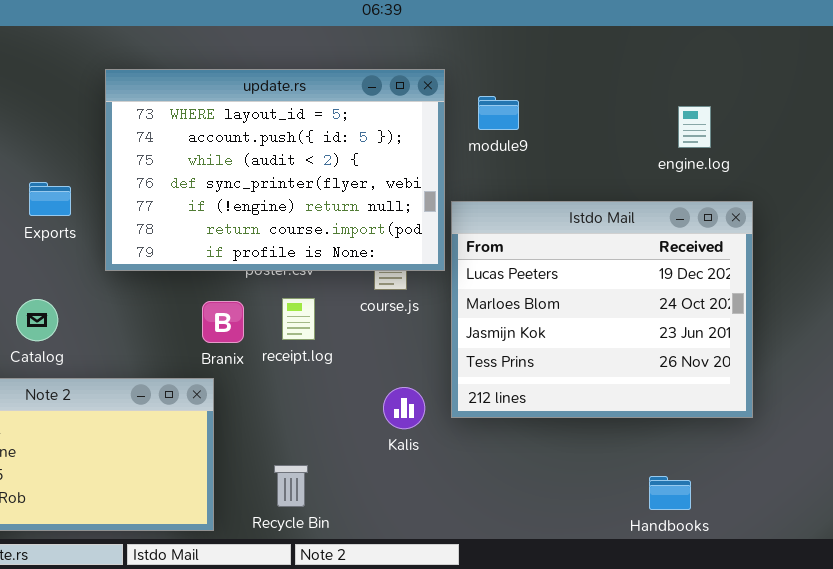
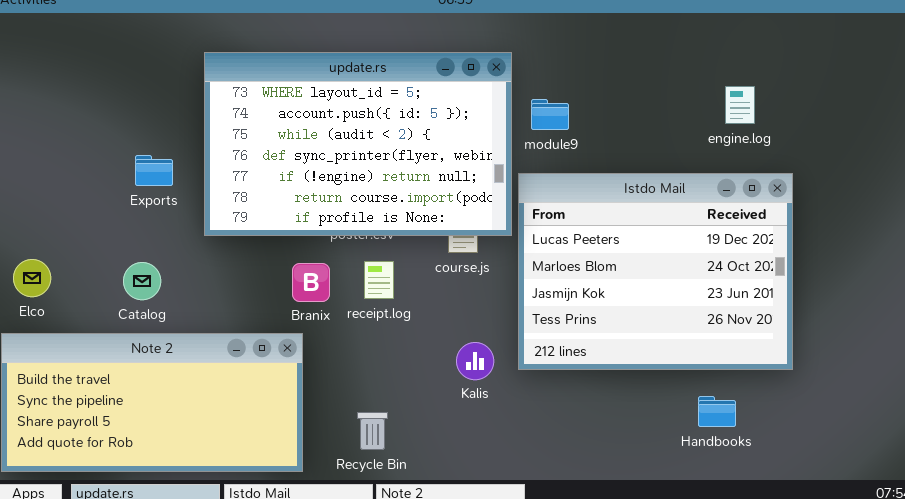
module9: [478,96,519,130] -> [531,99,569,130], moved
Handbooks: [649,476,691,510] -> [698,396,736,427], moved

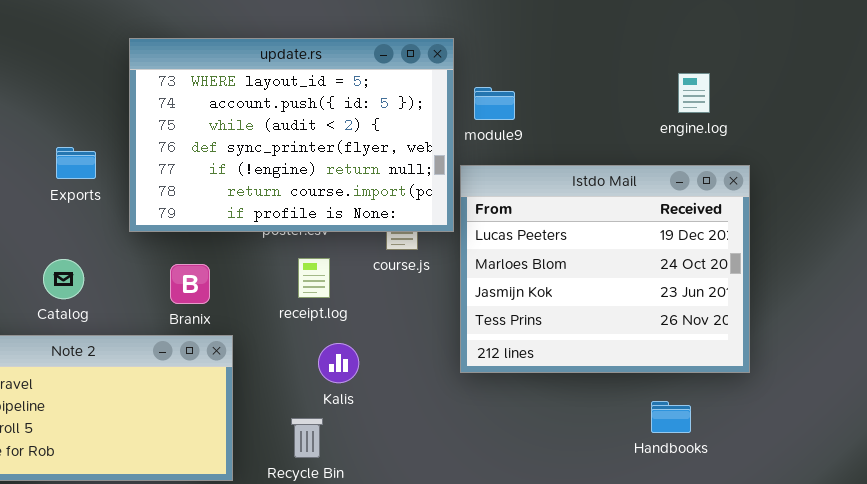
Branix: [292,263,330,302] -> [170,264,210,304], moved
Kalis: [456,342,494,380] -> [318,343,359,383], moved

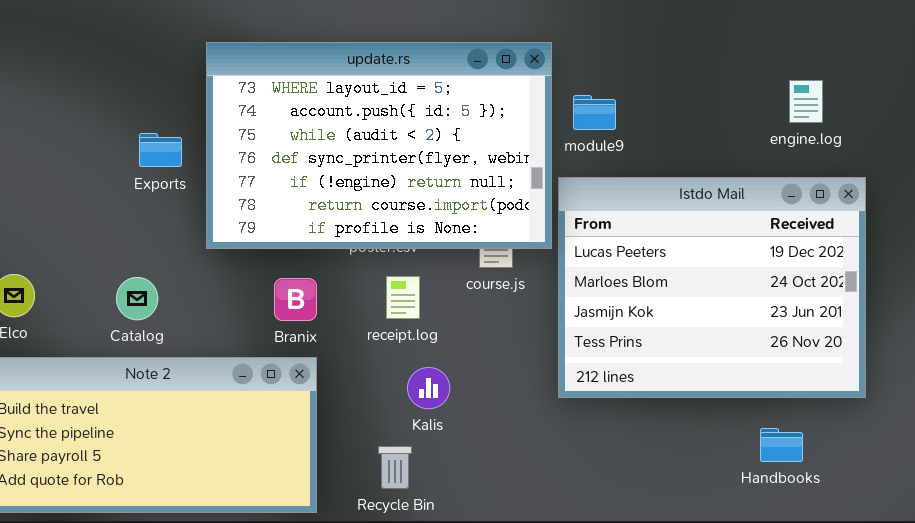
Exports: [56,147,96,179] -> [139,133,182,167], moved
Branix: [170,264,210,304] -> [274,278,317,321], moved

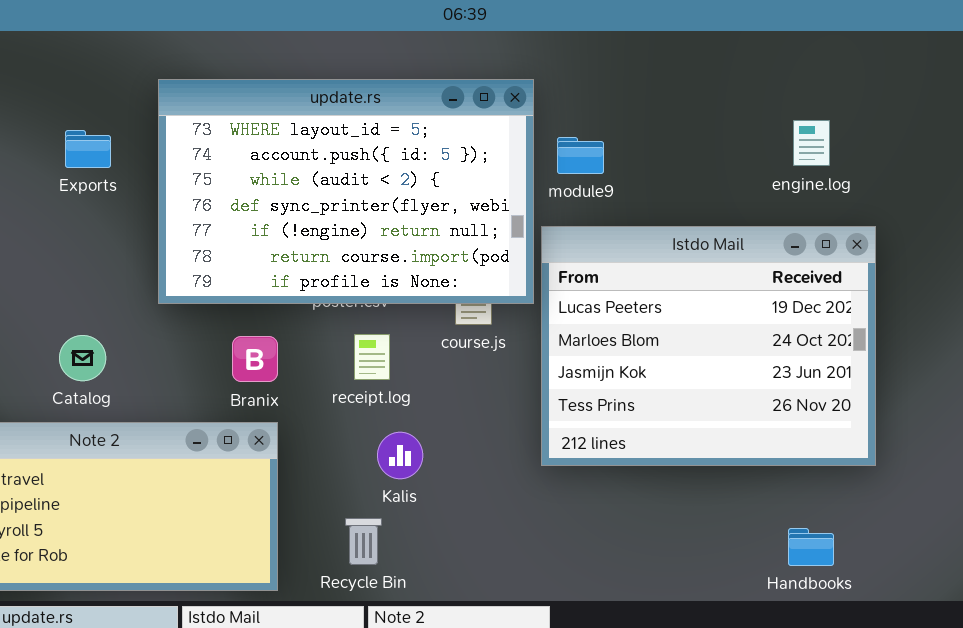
Exports: [139,133,182,167] -> [65,130,111,168], moved
Handbooks: [760,428,803,462] -> [788,528,834,566], moved

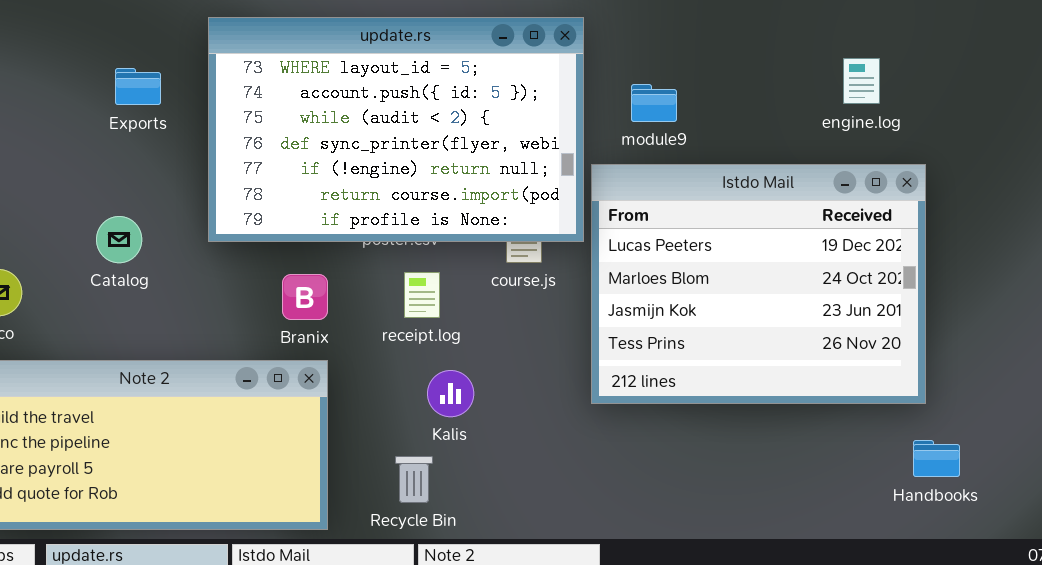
module9: [557,137,604,174] -> [631,84,677,122], moved
Catalog: [59,335,106,381] -> [96,216,142,263], moved
Handbooks: [788,528,834,566] -> [913,440,960,477], moved

